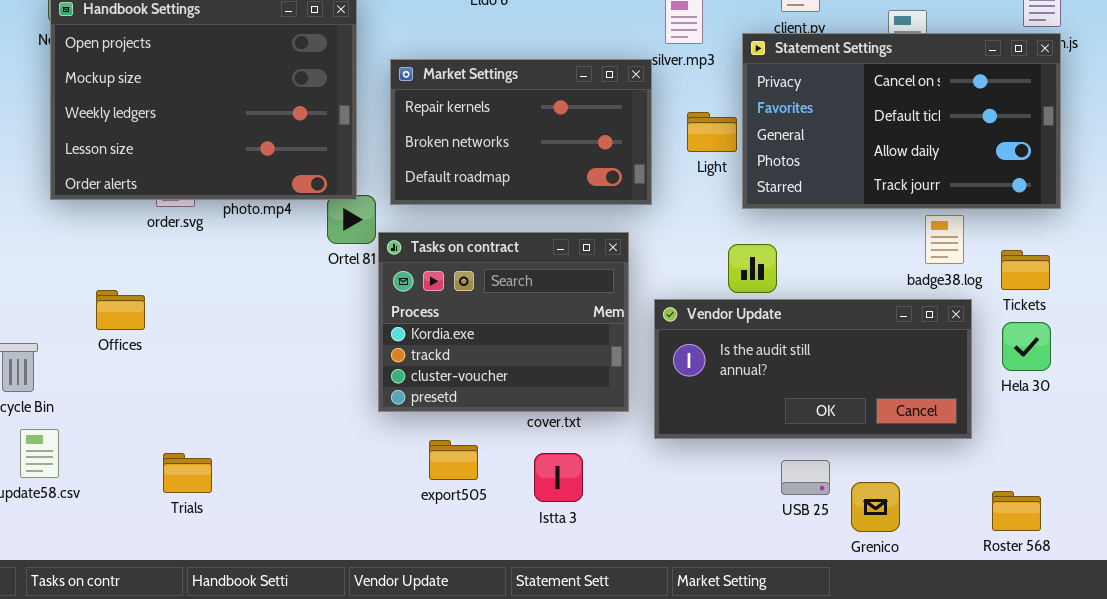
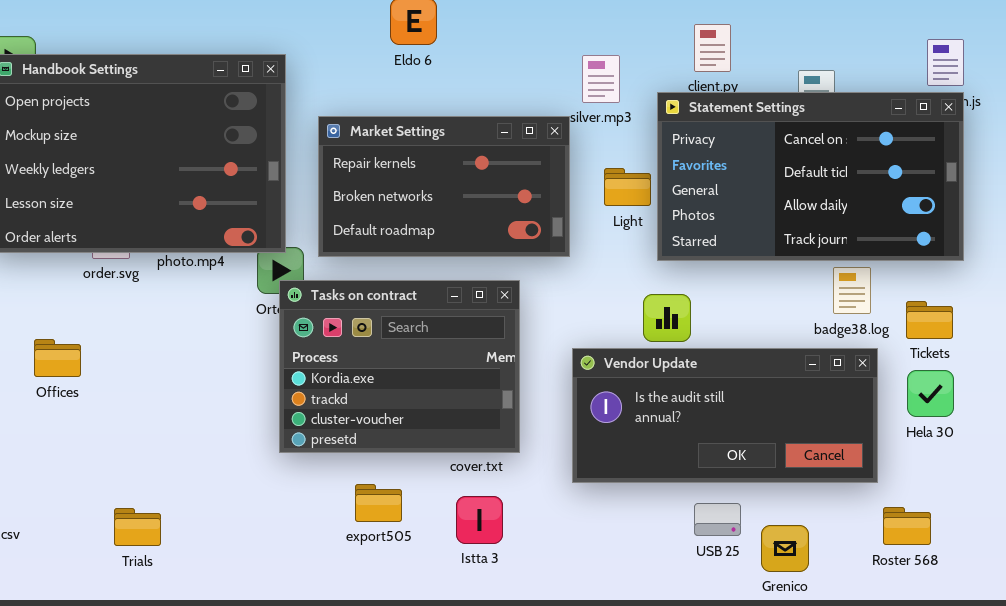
Tasks on contract: [378,232,629,412] -> [279,280,520,453], moved
Trials: [163,453,212,493] -> [114,508,161,546], moved
Roster 568: [992,491,1041,531] -> [883,507,931,545], moved

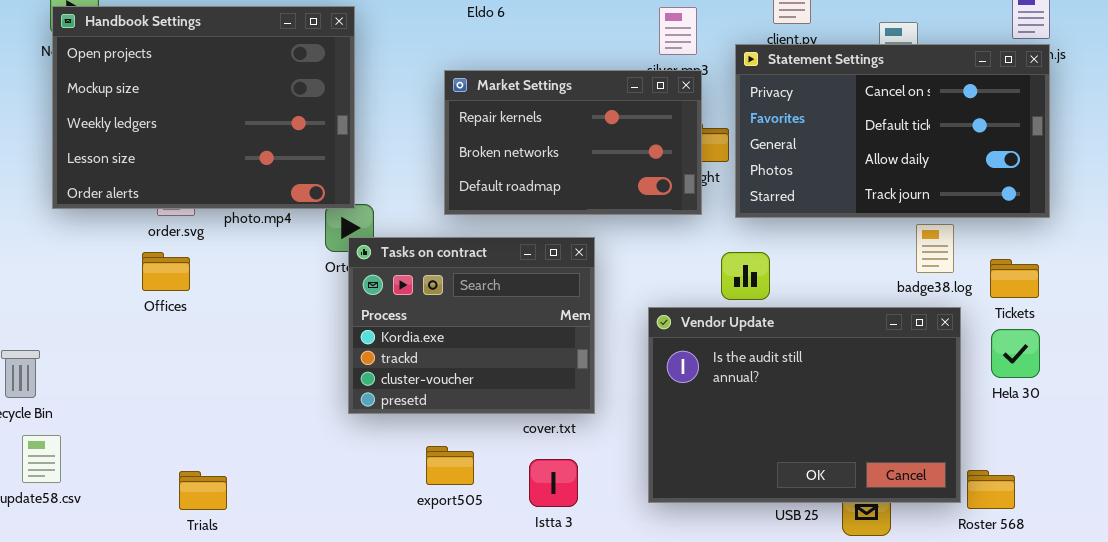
Market Settings: [318,116,570,257] -> [444,70,702,215], moved
Offices: [34,339,81,377] -> [142,252,190,291], moved
Vendor Update: [572,348,878,483] -> [648,307,961,503], resized

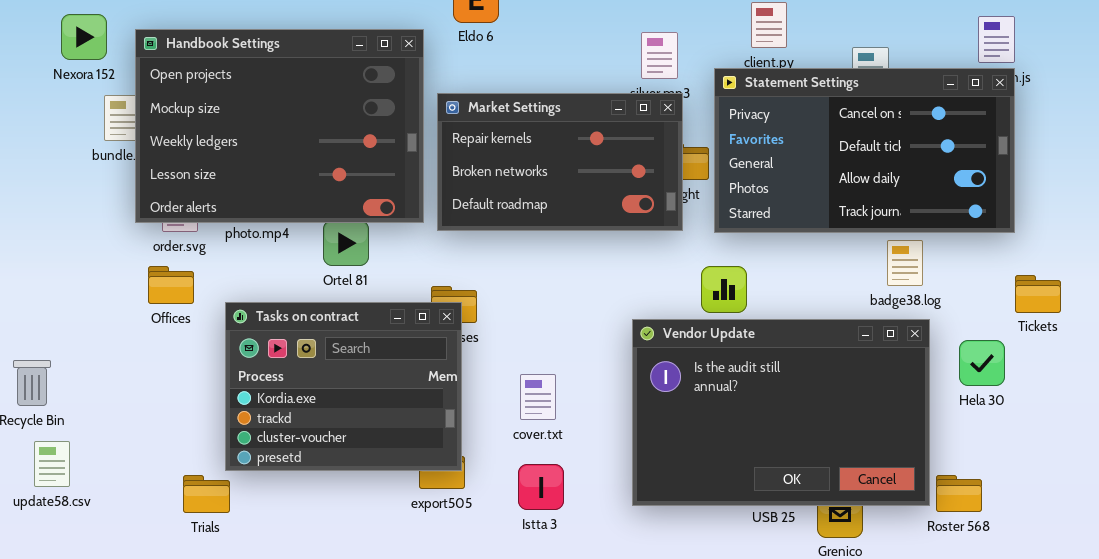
Handbook Settings: [52,6,355,209] -> [135,29,424,223], moved
Tasks on contract: [348,237,595,414] -> [225,302,462,471], moved
Tickets: [990,259,1039,298] -> [1015,275,1061,313], moved

